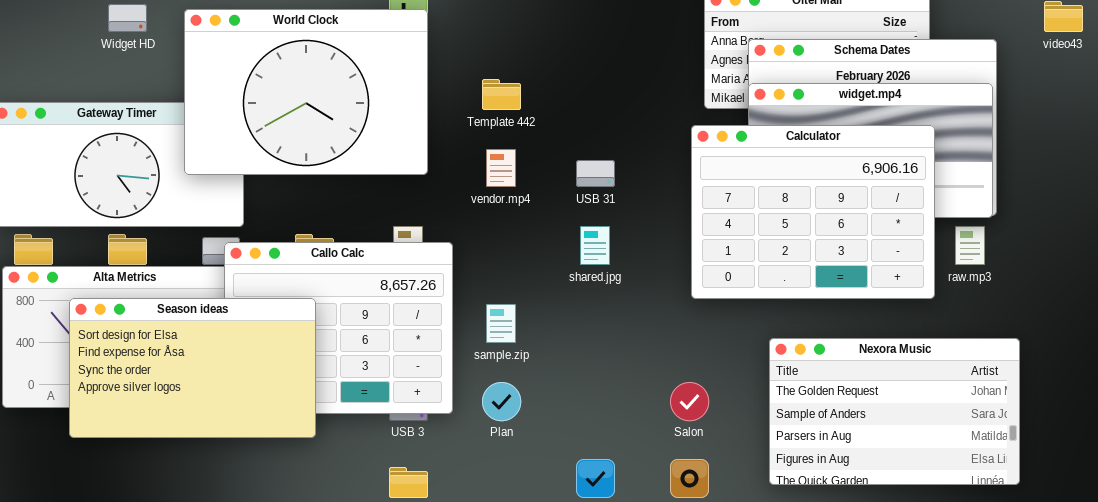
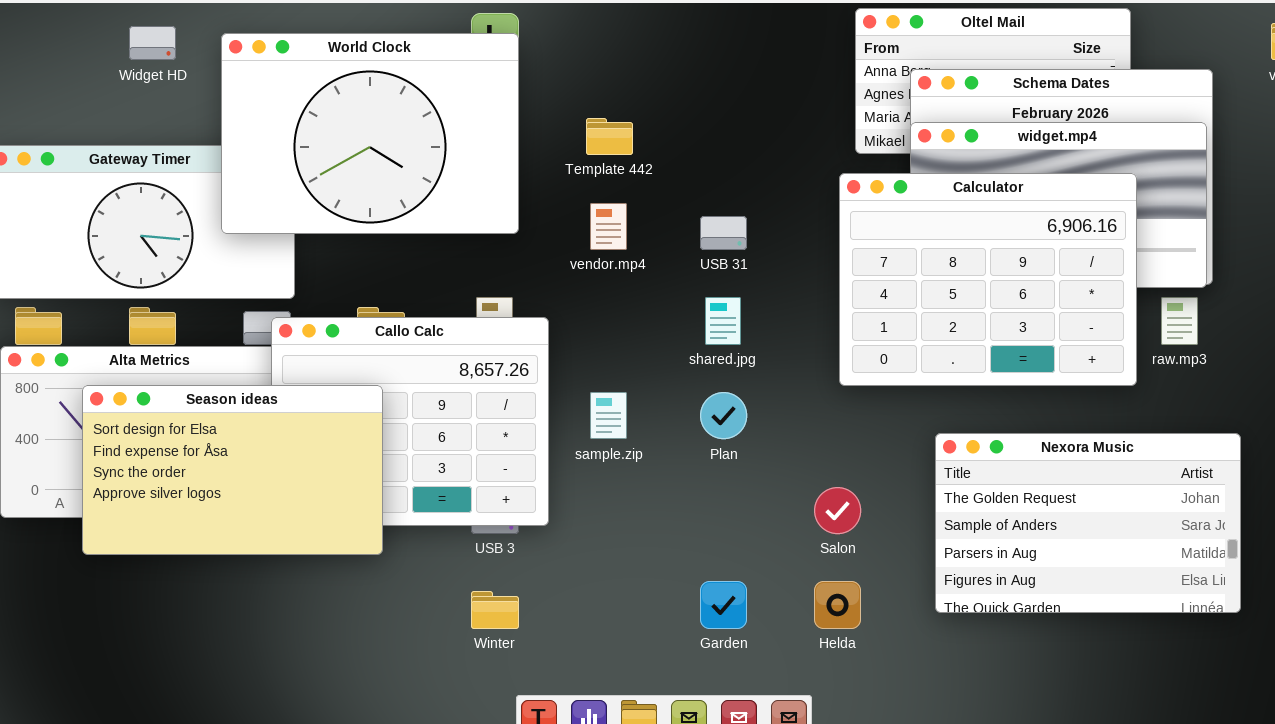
Plan: [482,382,521,421] -> [700,392,747,439], moved

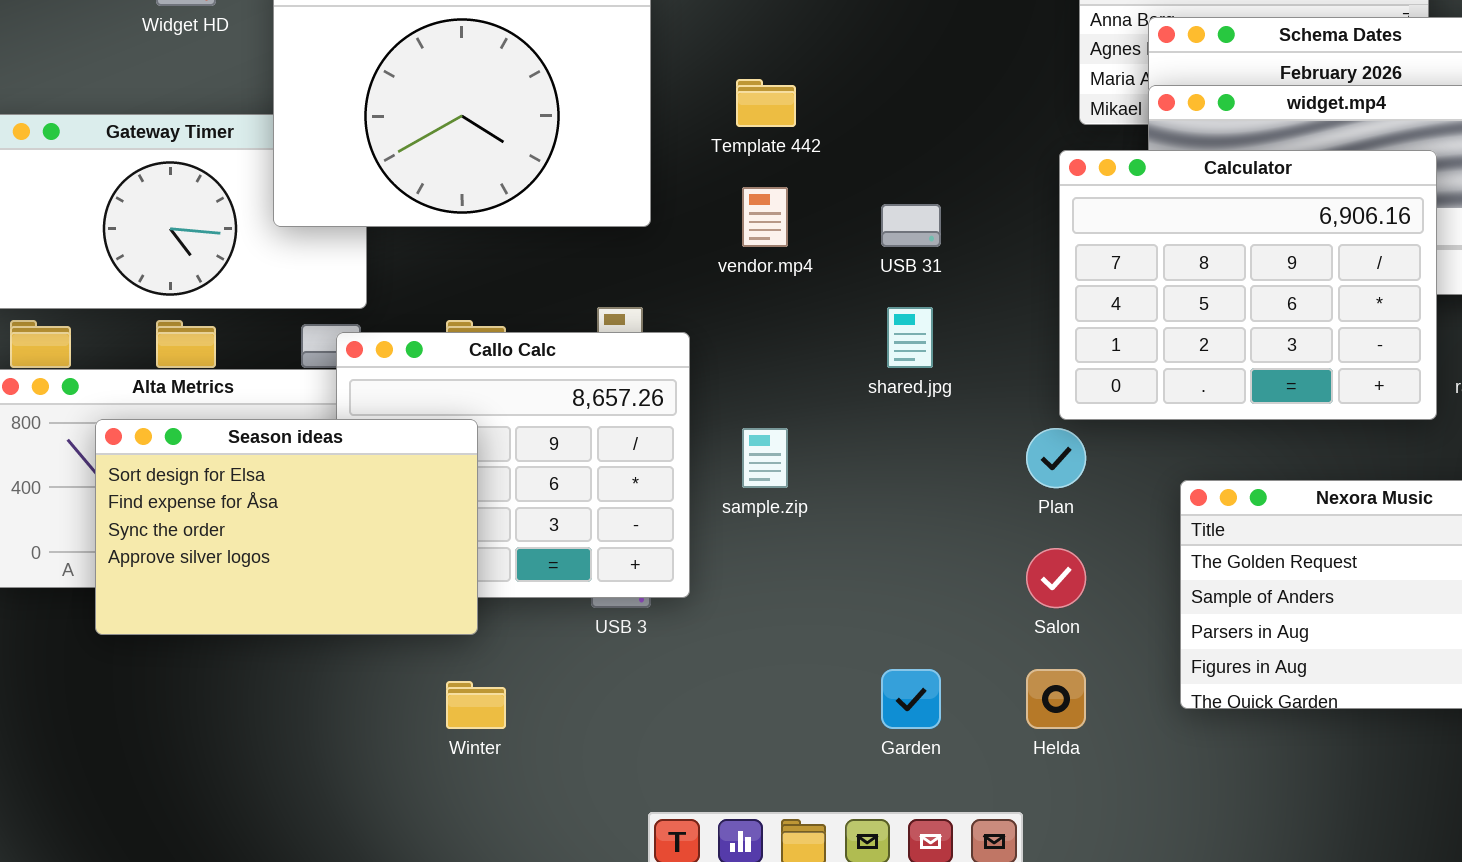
Plan: [700,392,747,439] -> [1026,428,1086,488], moved
Winter: [471,591,519,629] -> [446,681,506,729], moved

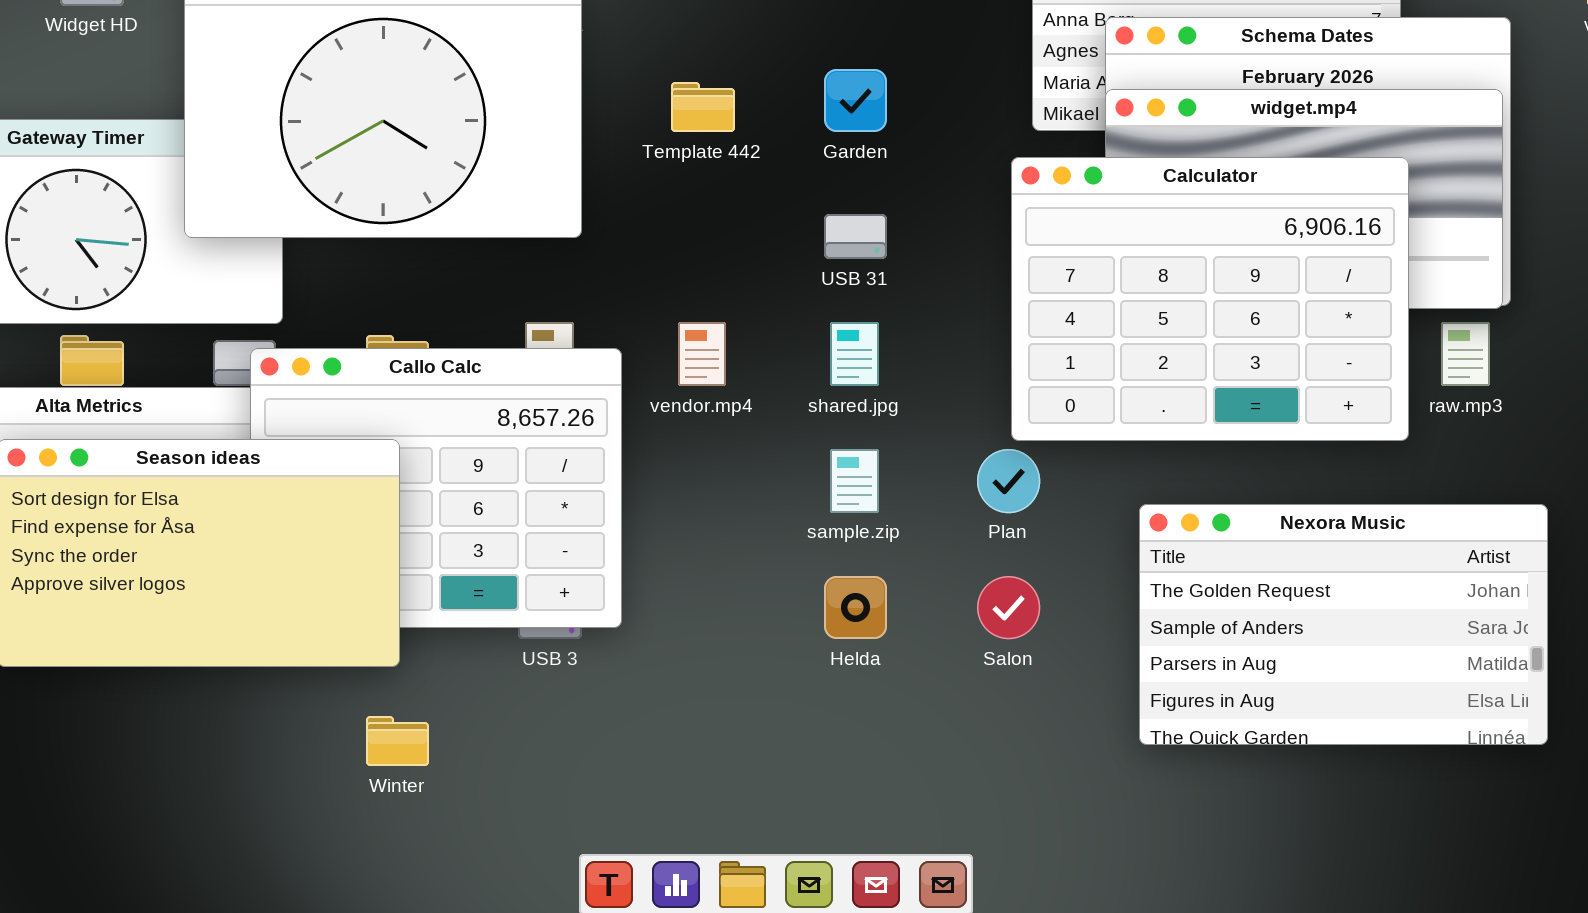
vendor.mp4: [742,187,788,247] -> [678,322,726,386], moved
sample.zip: [742,428,788,488] -> [830,449,879,513], moved
Garden: [881,669,941,729] -> [824,69,887,132], moved
Helda: [1026,669,1086,729] -> [824,576,887,639], moved

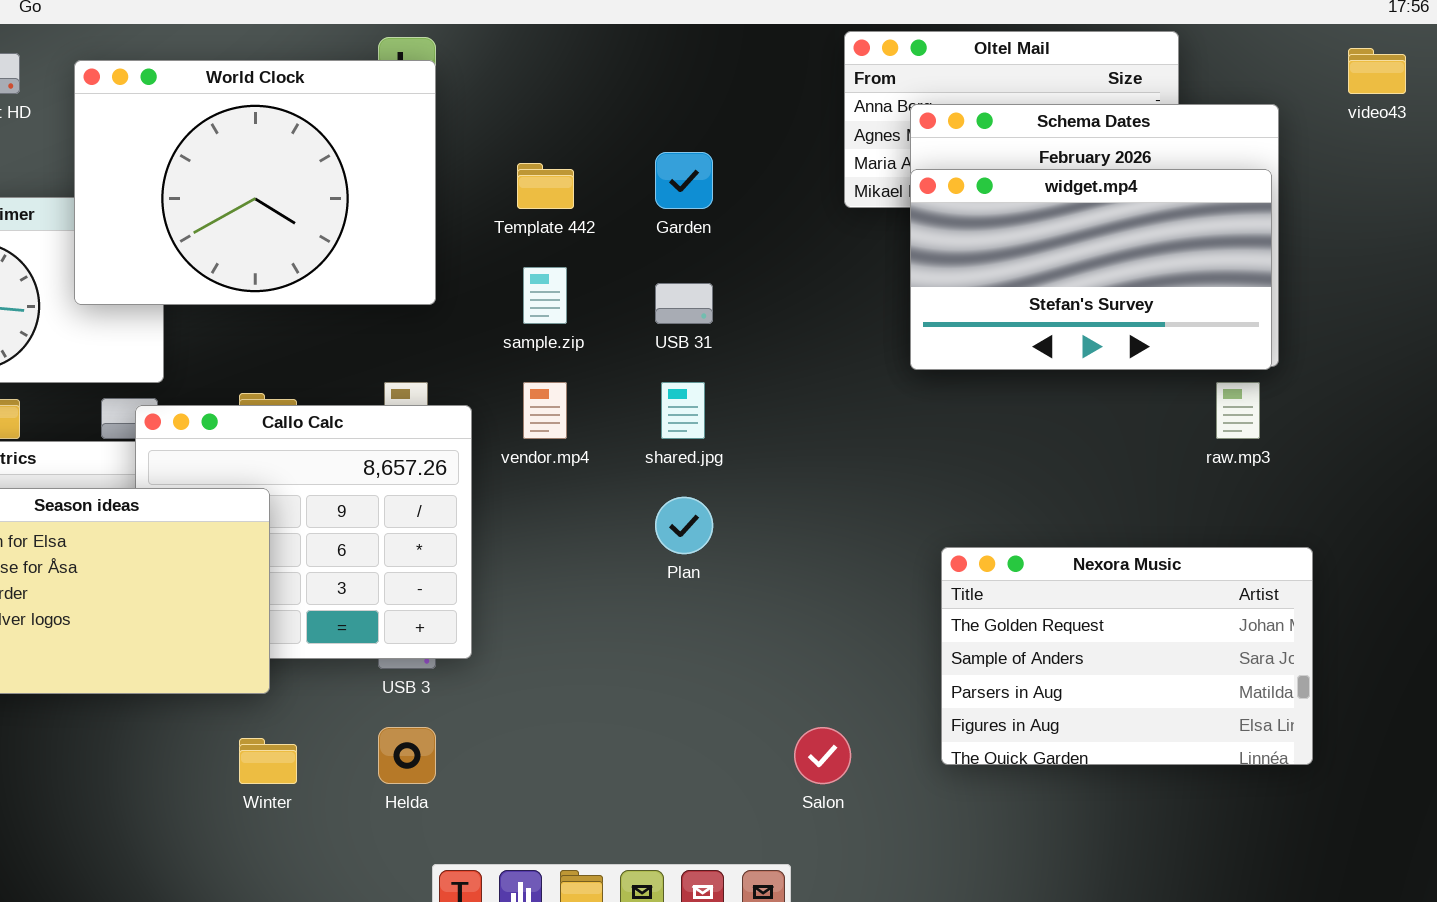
Calculator: [1011,157,1409,441] -> none, closed
sample.zip: [830,449,879,513] -> [523,267,567,324], moved
Plan: [977,449,1040,513] -> [655,497,713,554], moved
Helda: [824,576,887,639] -> [378,727,436,784], moved
Salon: [977,576,1040,639] -> [794,727,851,784], moved

